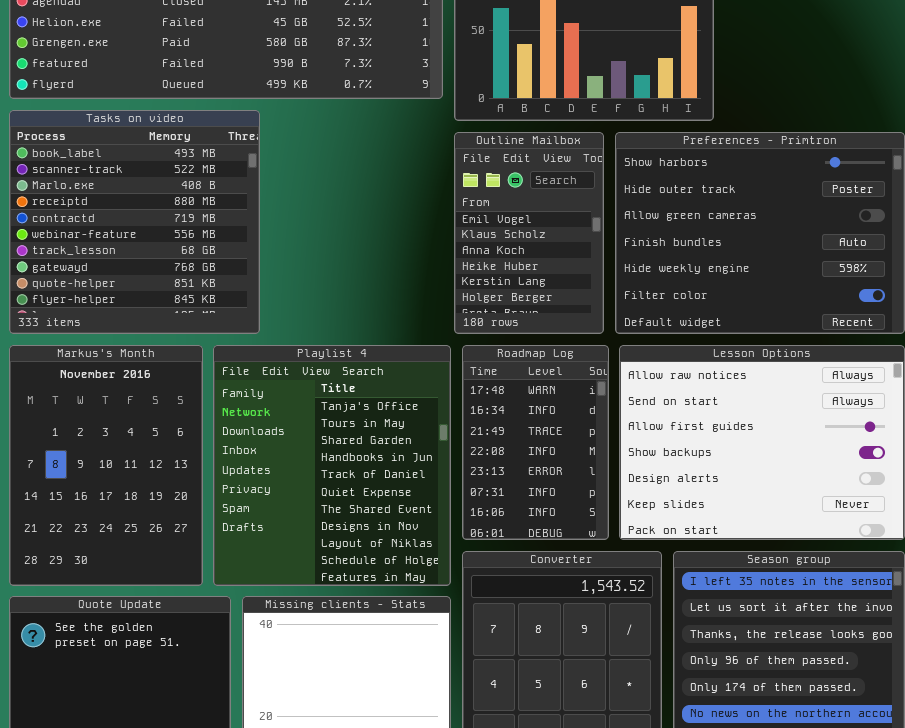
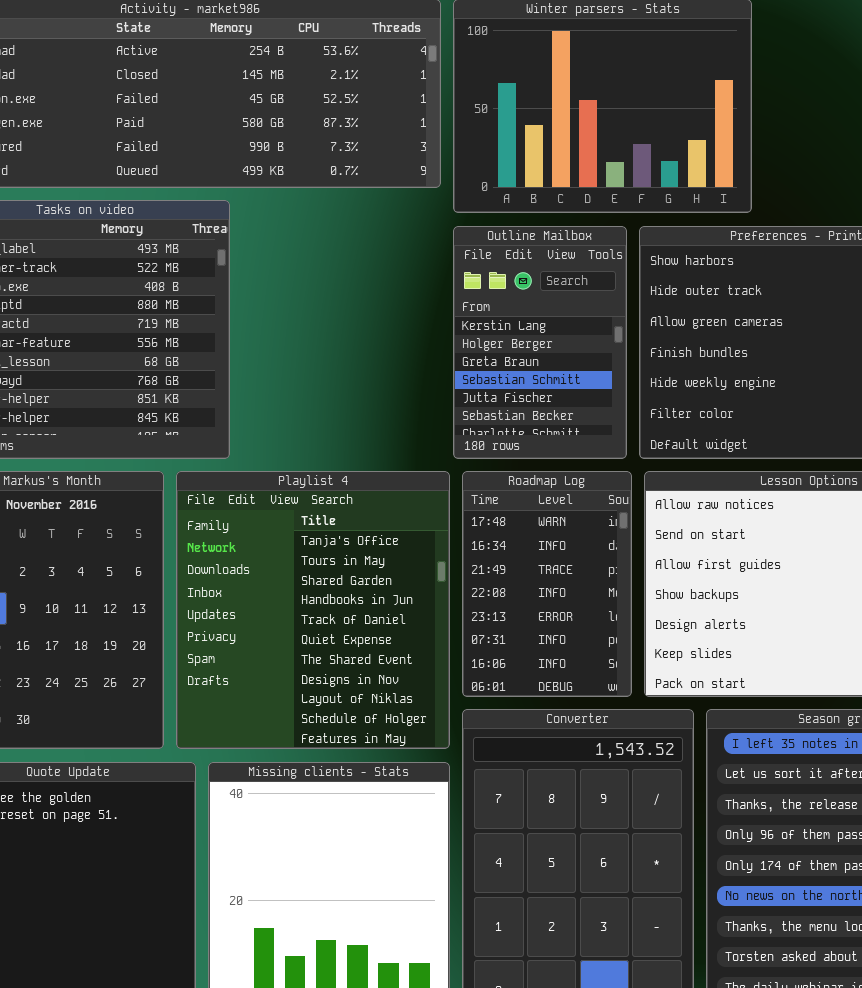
Outline Mailbox: [454,132,604,334] -> [453,226,627,459], scrolled down 4 rows

